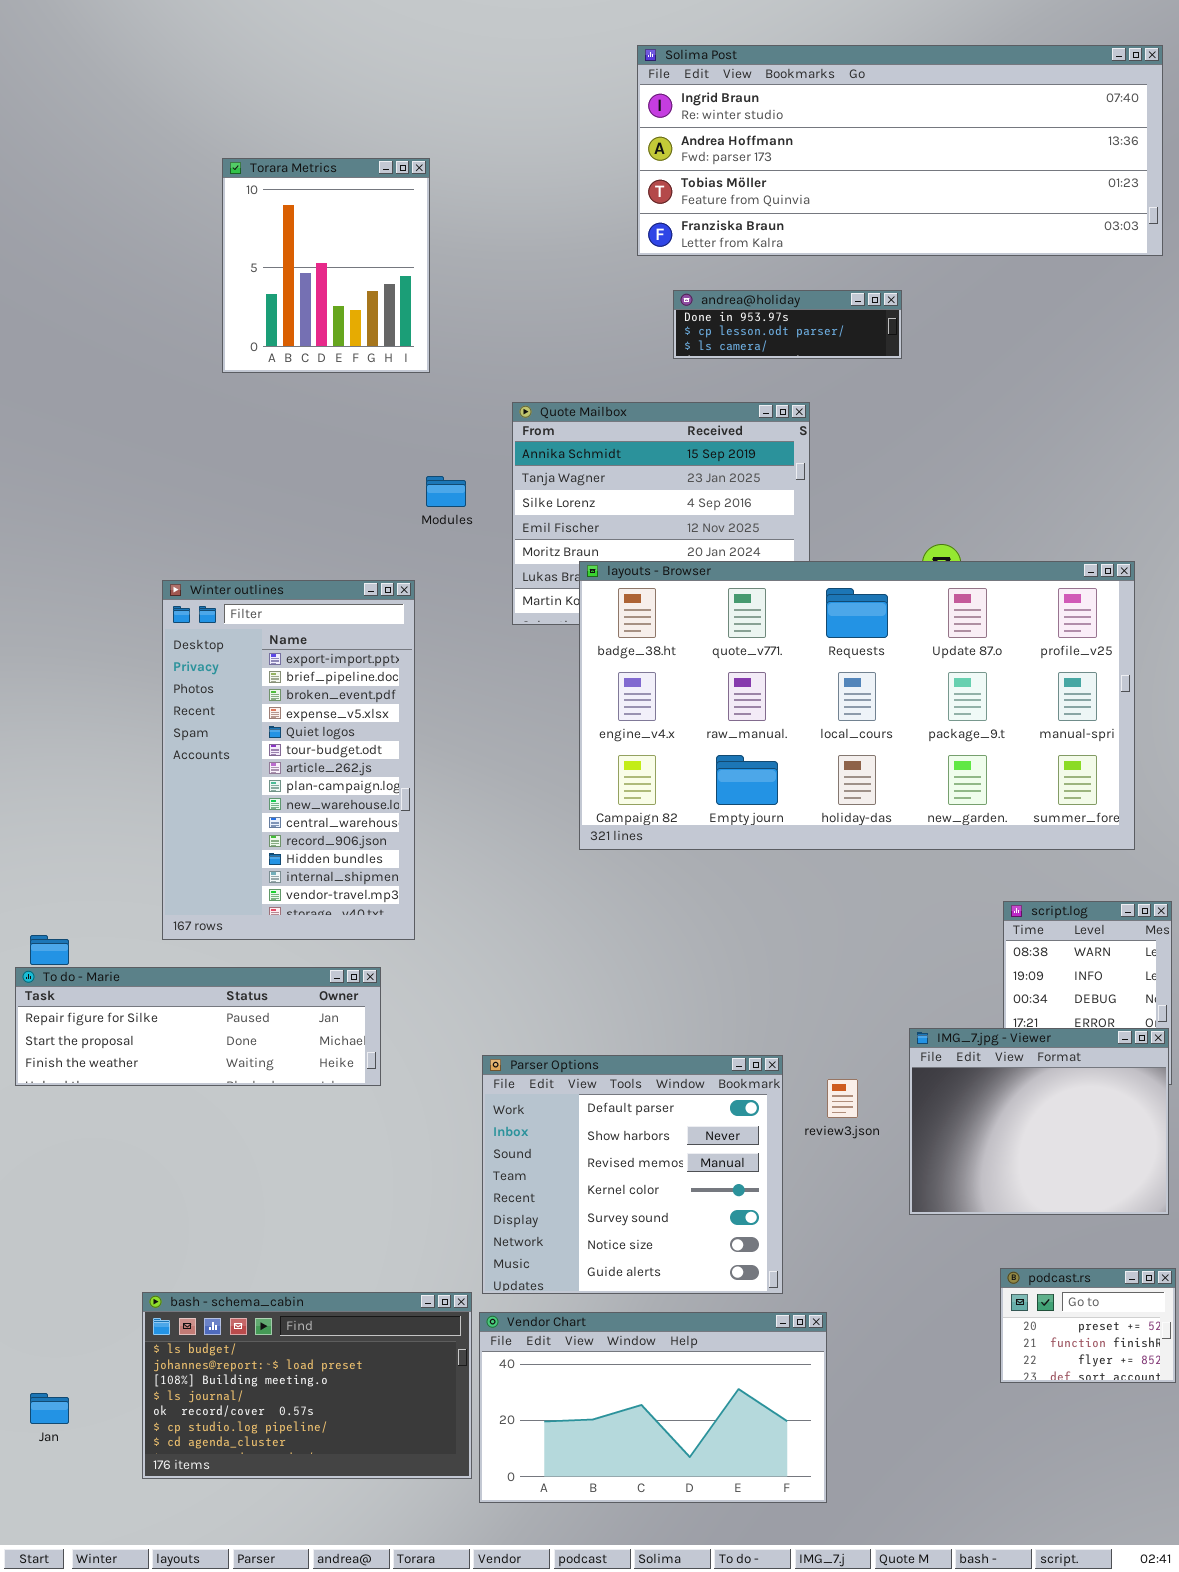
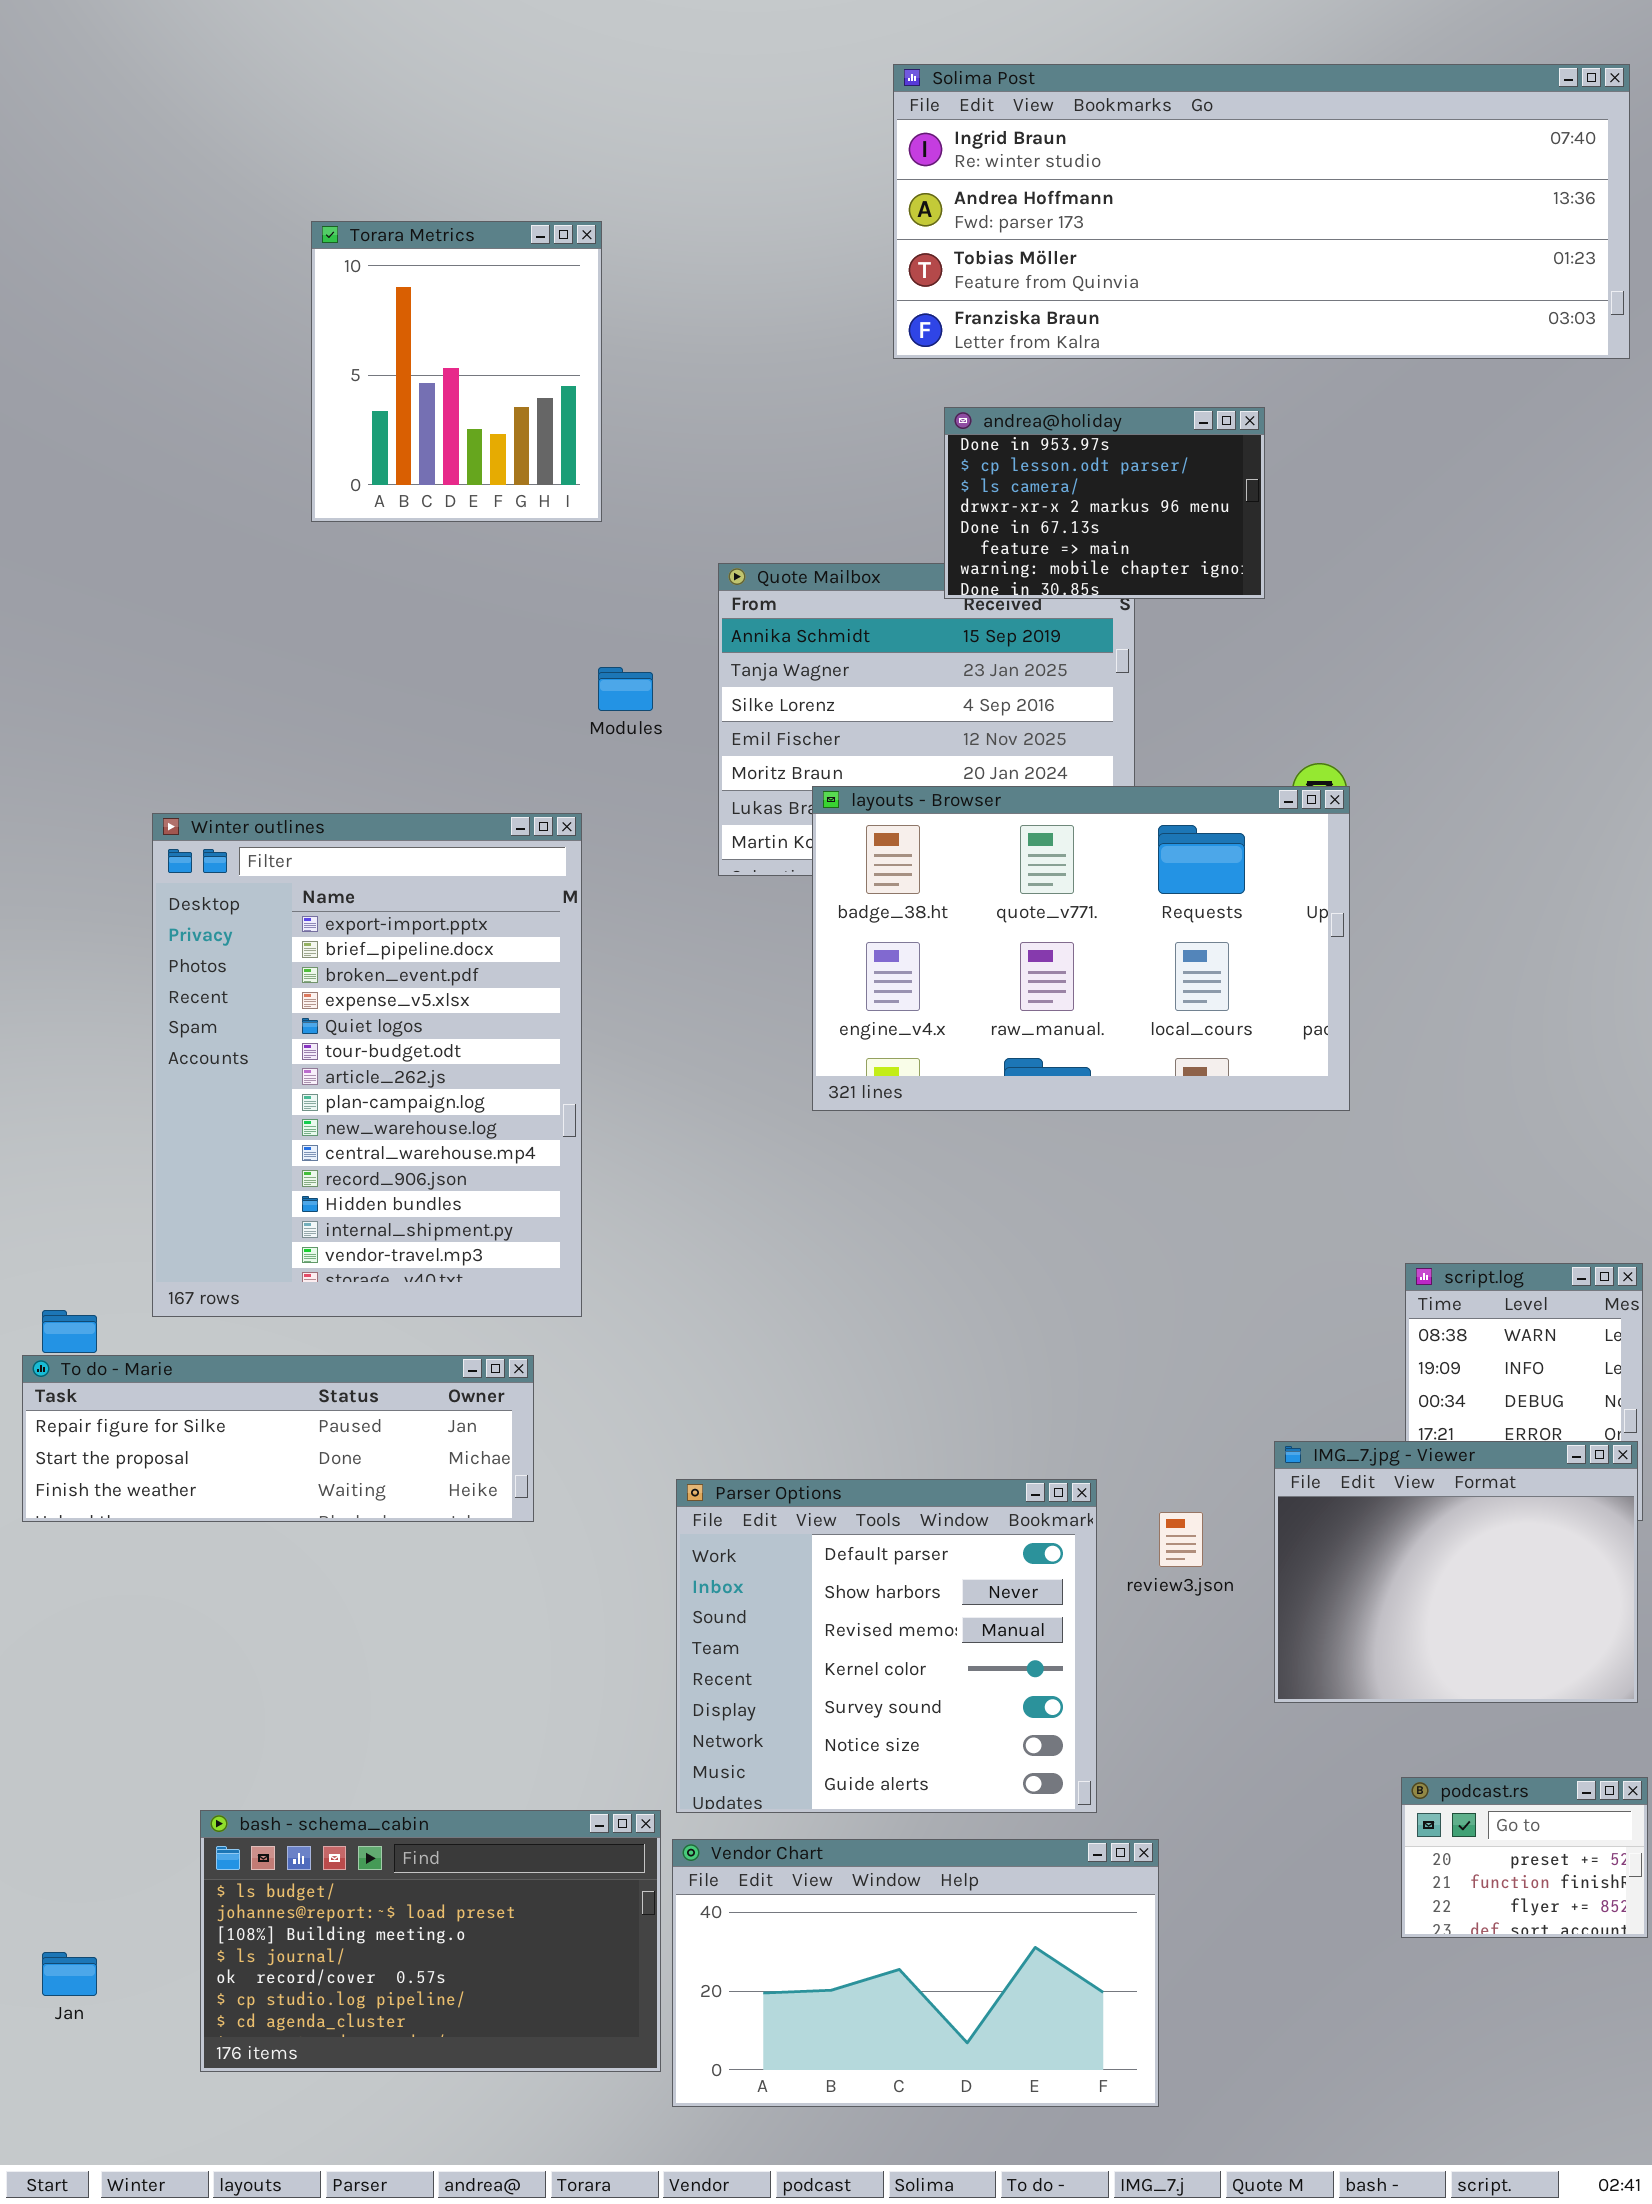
andrea@holiday: [673,290,902,359] -> [944,407,1265,599], resized
layouts - Browser: [579,561,1135,850] -> [812,786,1350,1111], resized
Winter outlines: [162,580,415,940] -> [152,813,582,1317], resized

